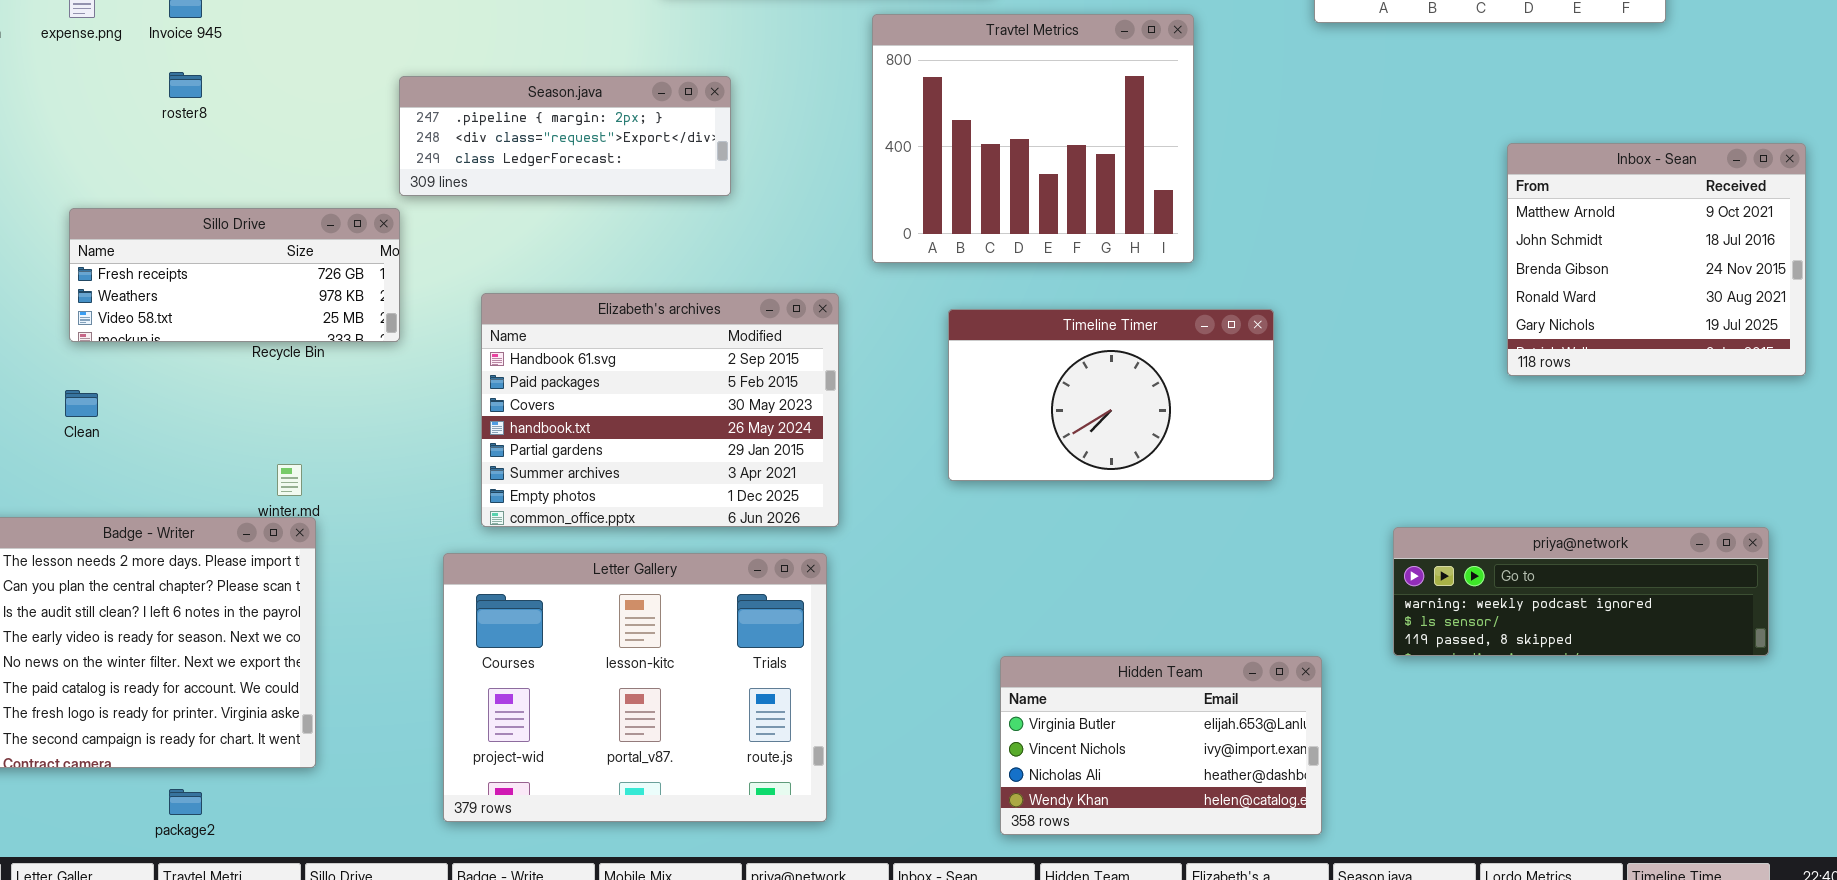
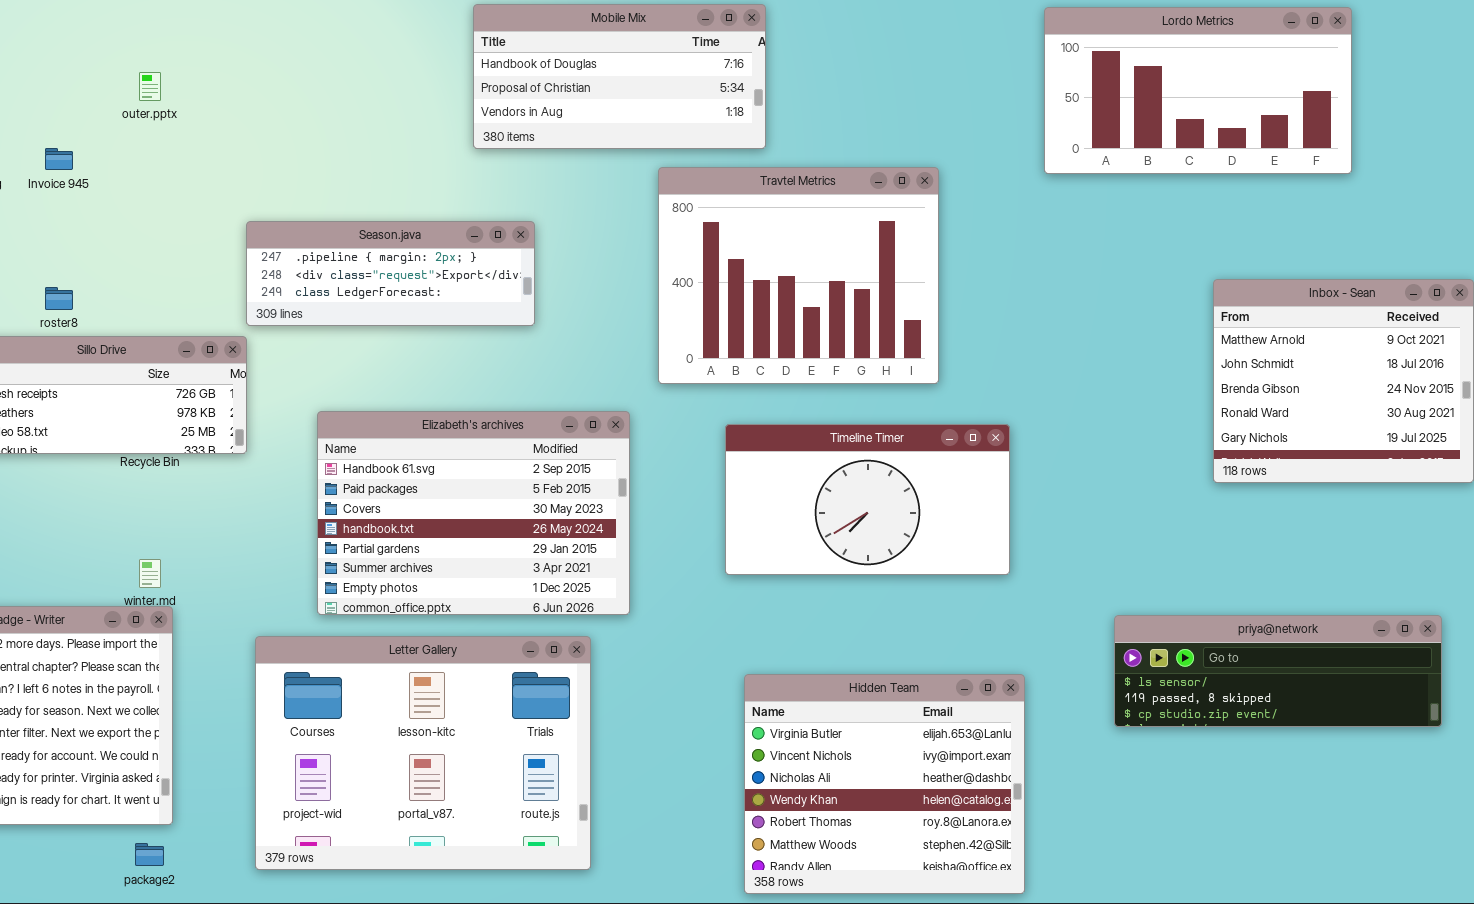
roster8: [169,72,202,98] -> [45,287,73,310], moved
priya@network: [1393,527,1769,656] -> [1114,615,1442,727], scrolled down 1 row
Letter Gallery: [443,553,827,822] -> [255,636,591,870], moved
Hidden Team: [1000,656,1322,835] -> [744,674,1025,894], moved, resized
package2: [169,789,202,815] -> [135,843,164,866], moved

